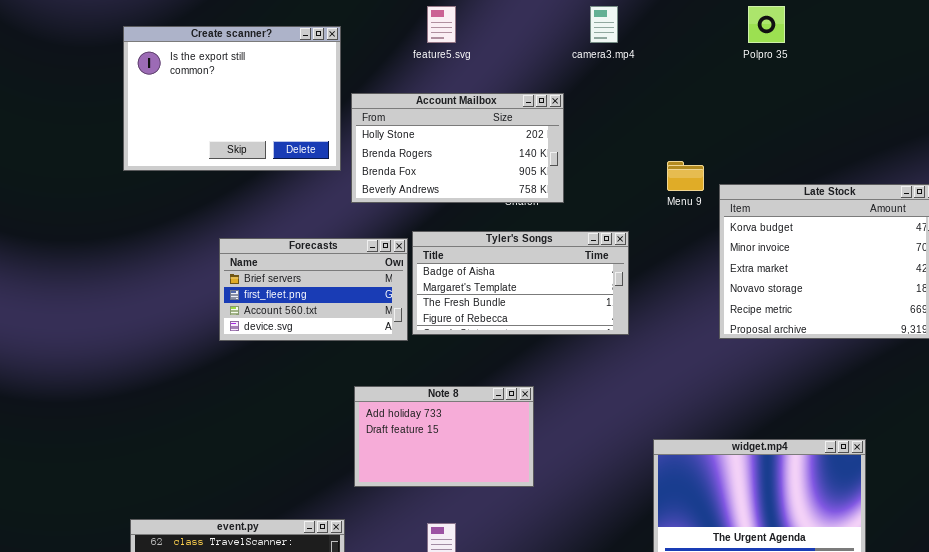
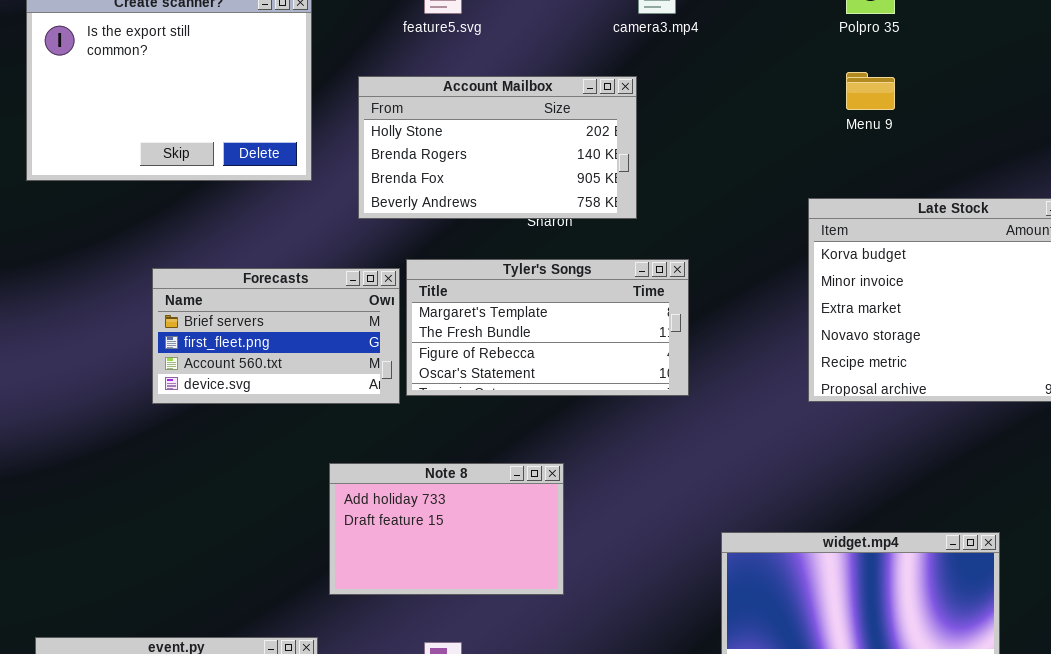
Account Mailbox: [351,93,564,203] -> [358,76,637,219], moved
Menu 9: [667,161,704,191] -> [846,72,895,110], moved
Tyler's Songs: [412,231,629,335] -> [406,259,689,396], scrolled down 1 row

